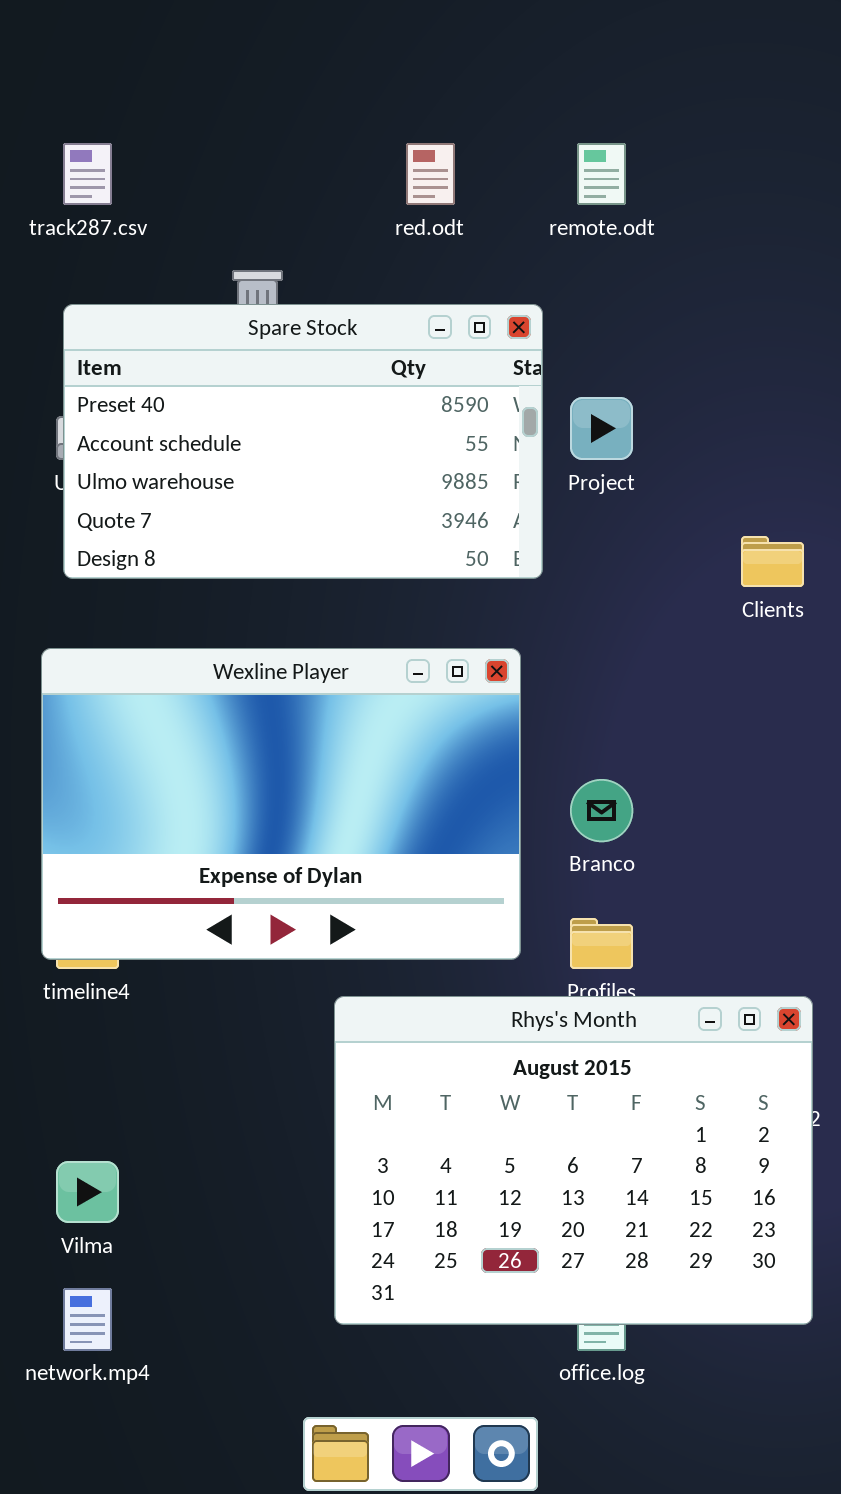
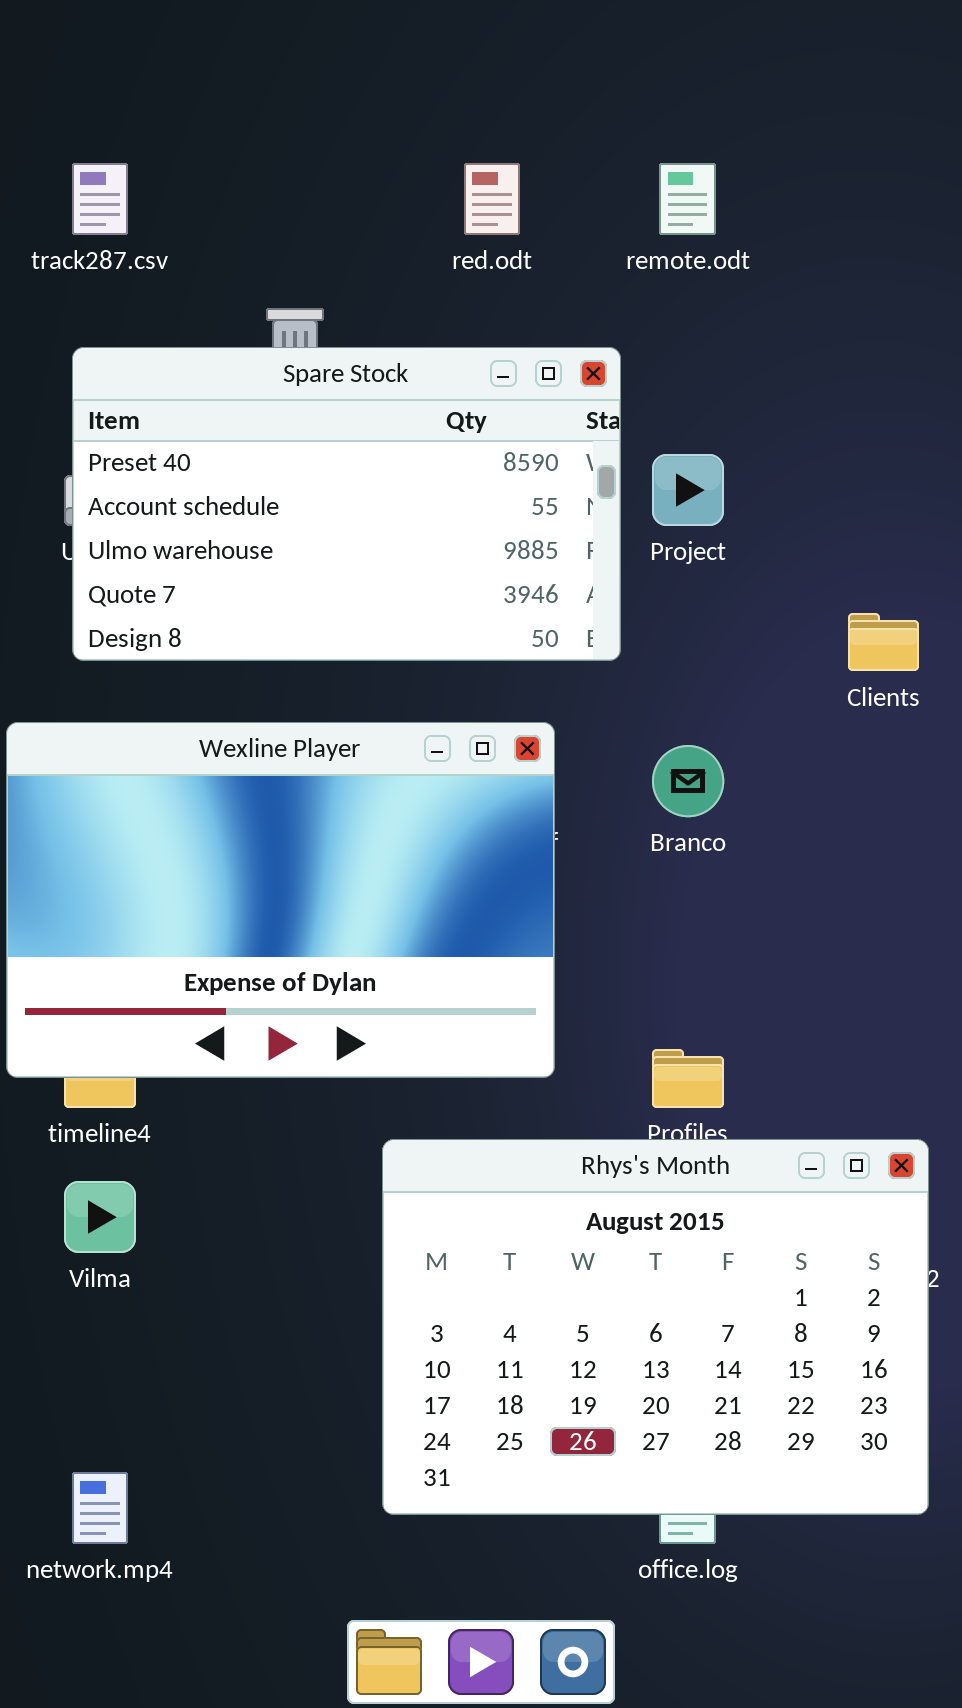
Wexline Player: [41,648,521,960] -> [6,722,555,1078], moved
Branco: [570,779,633,842] -> [652,745,724,817], moved
Vilma: [56,1161,119,1223] -> [64,1181,136,1253], moved

